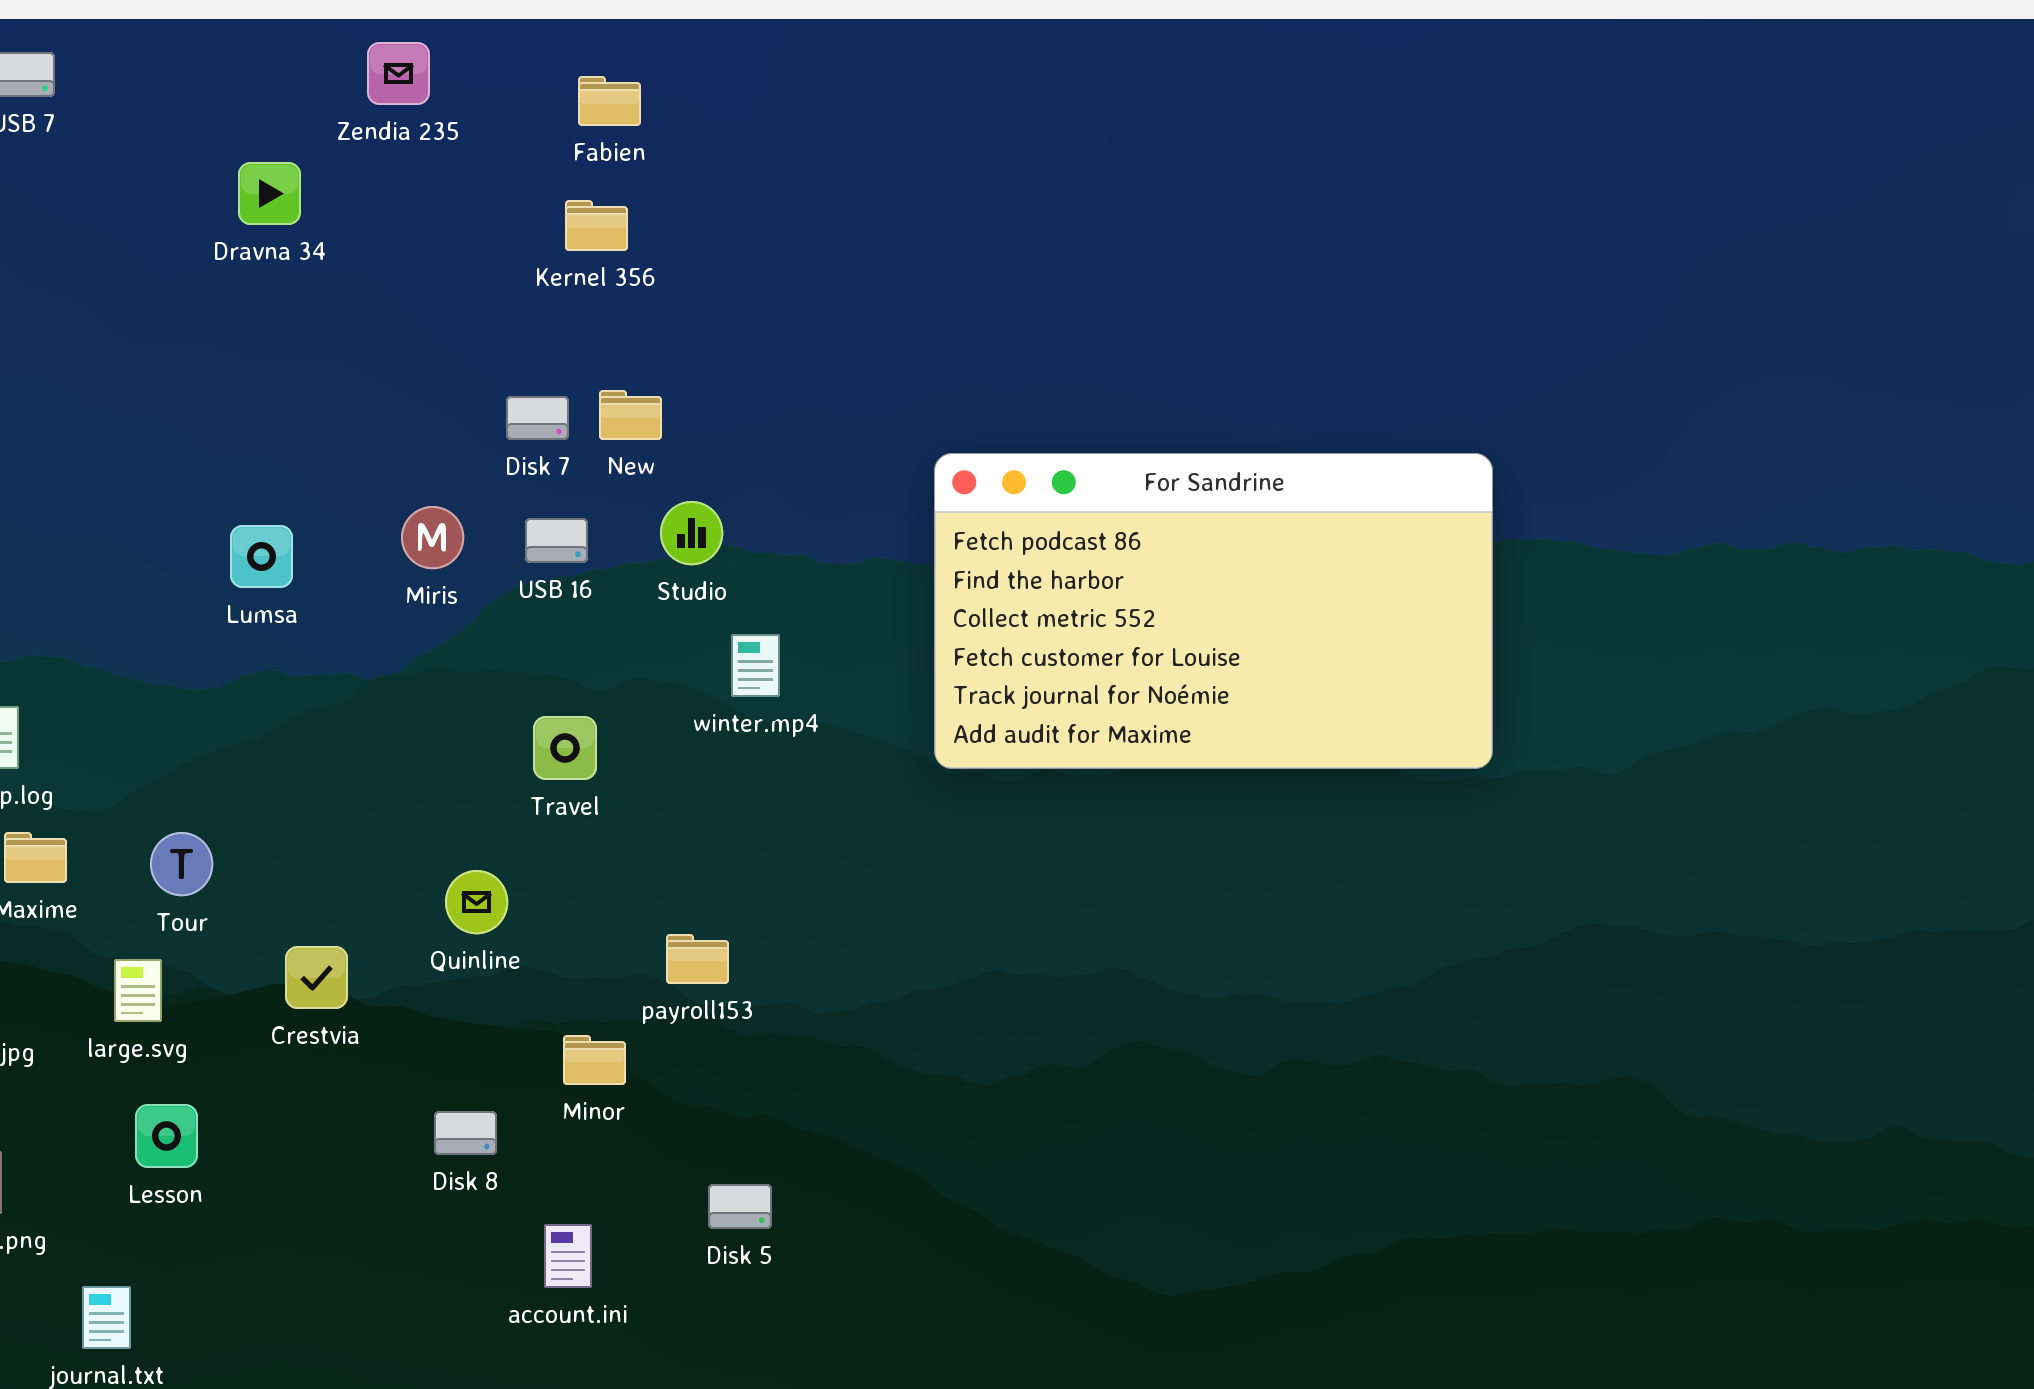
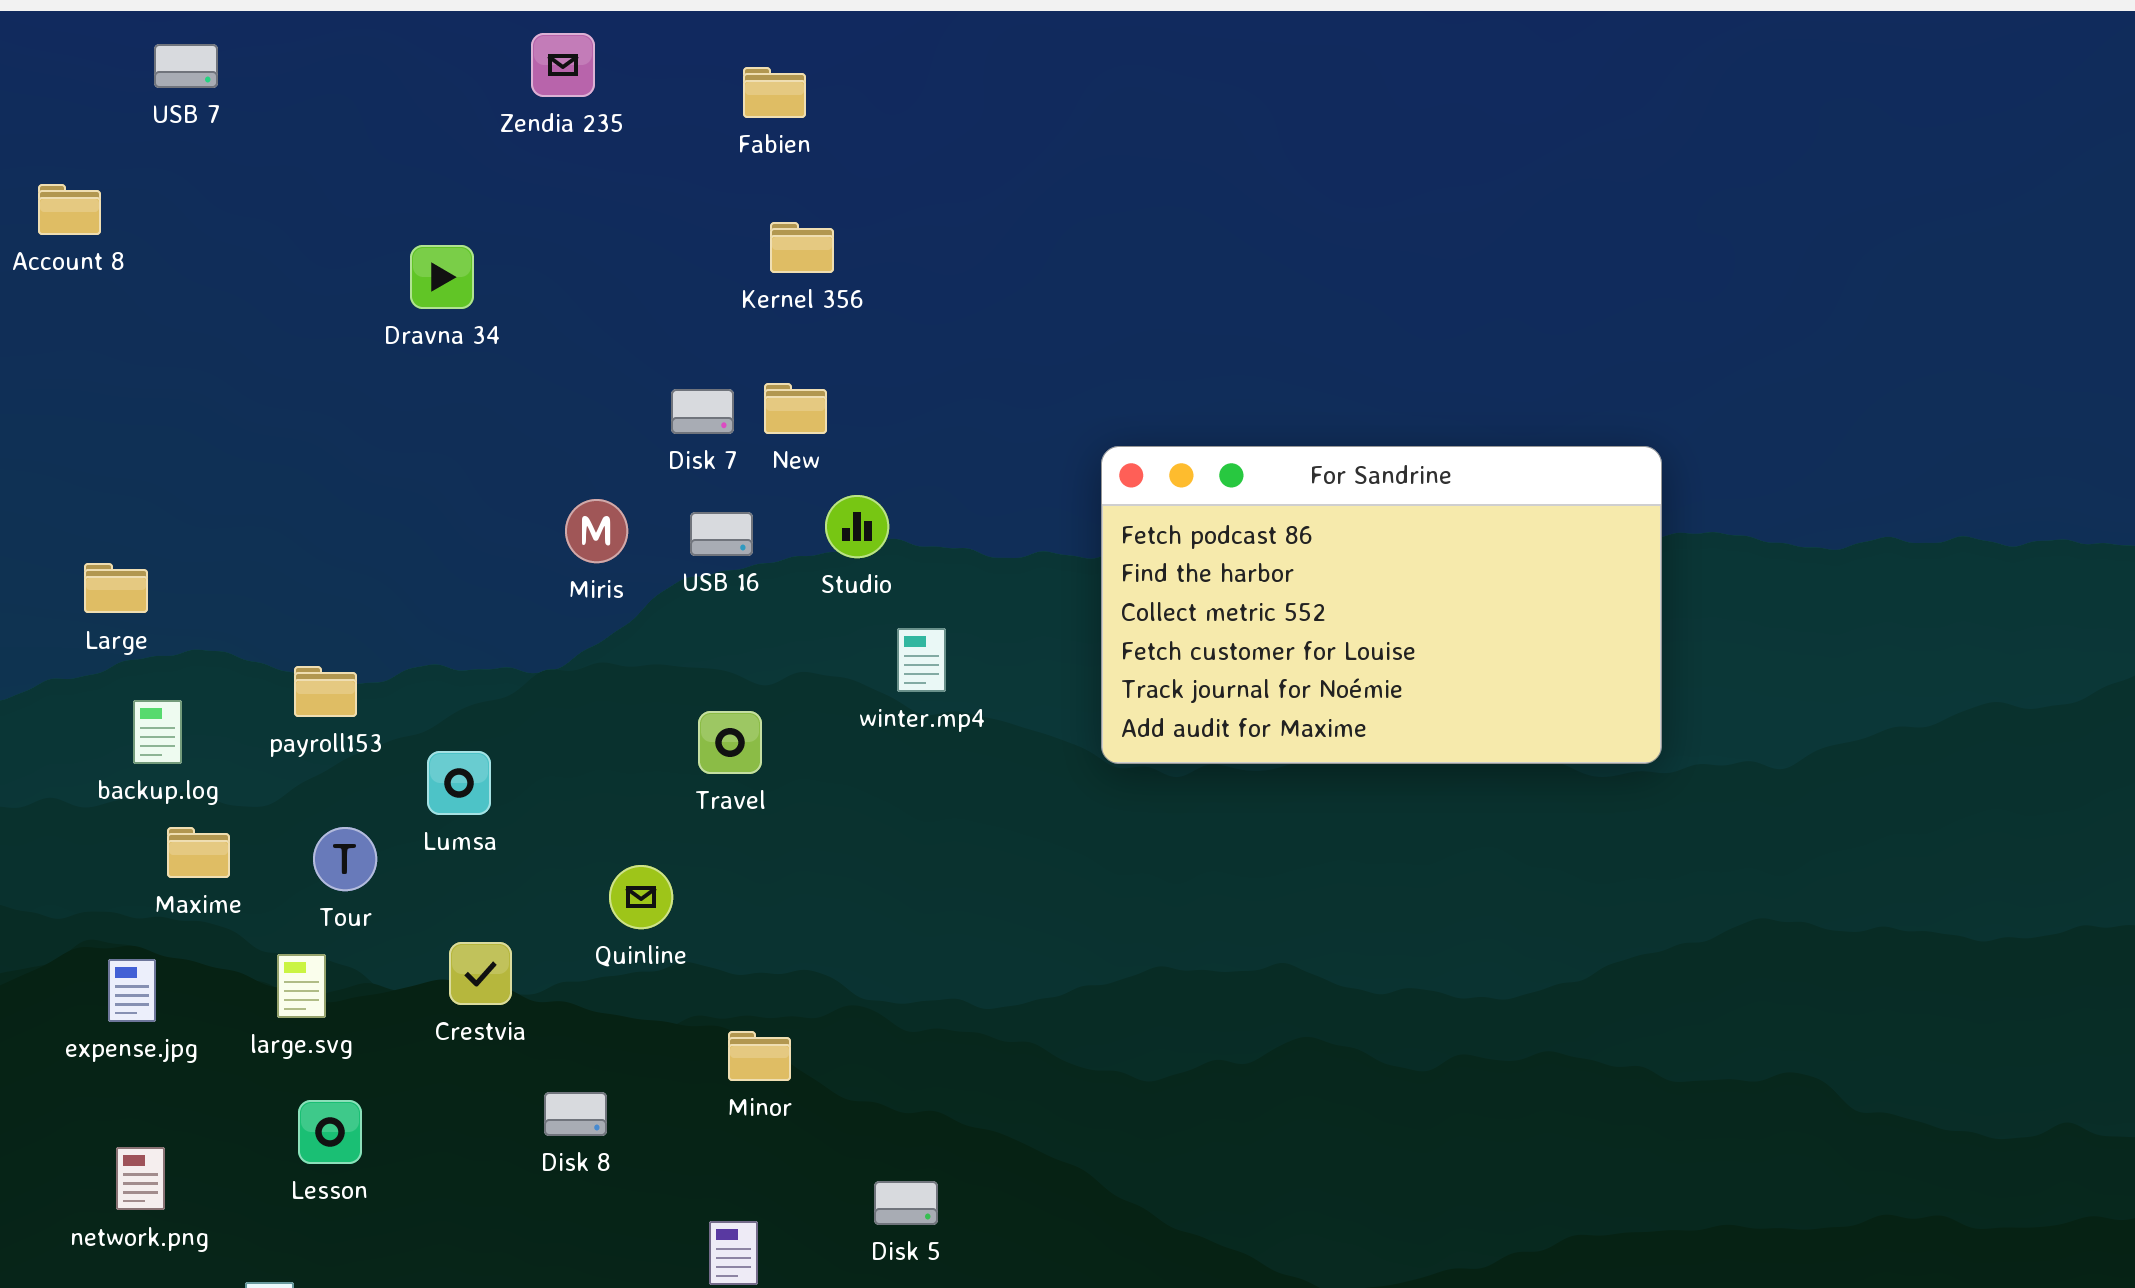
Dravna 34: [238,162,301,225] -> [410,245,474,309], moved
Kernel 356: [565,200,628,251] -> [770,222,834,273], moved
Lumsa: [230,525,293,588] -> [427,751,491,815], moved
payroll153: [666,934,729,984] -> [294,666,357,717], moved
Disk 8: [434,1111,497,1155] -> [544,1092,607,1136], moved

